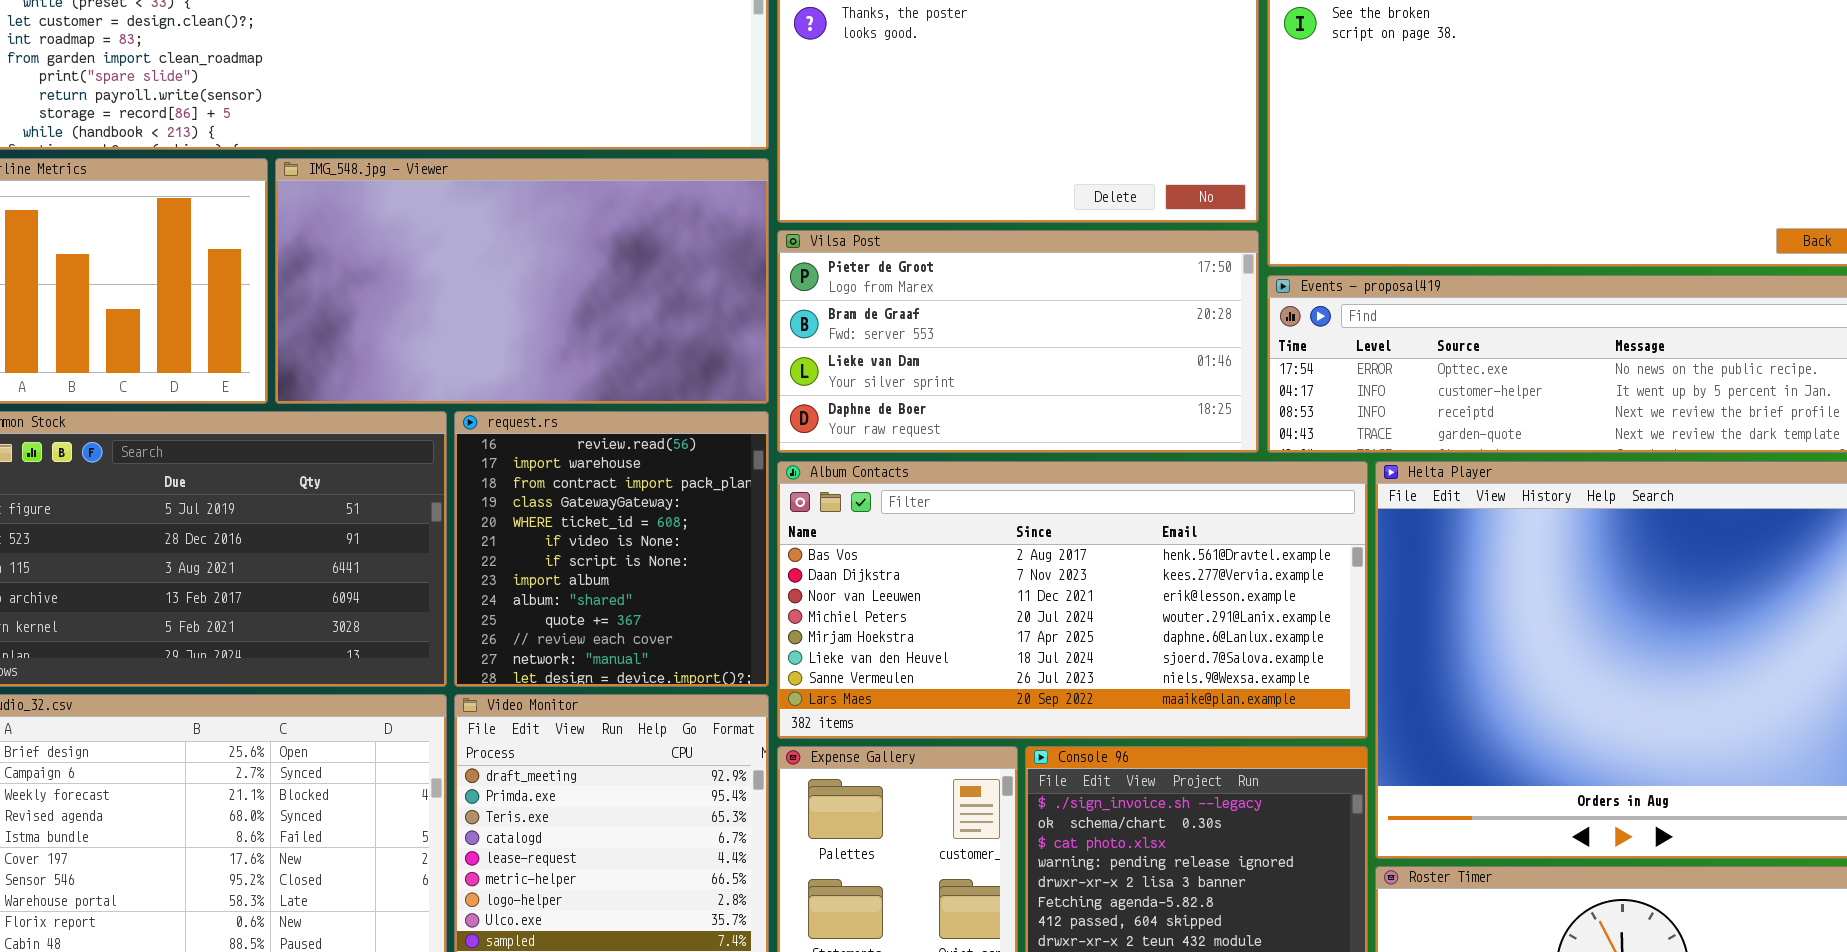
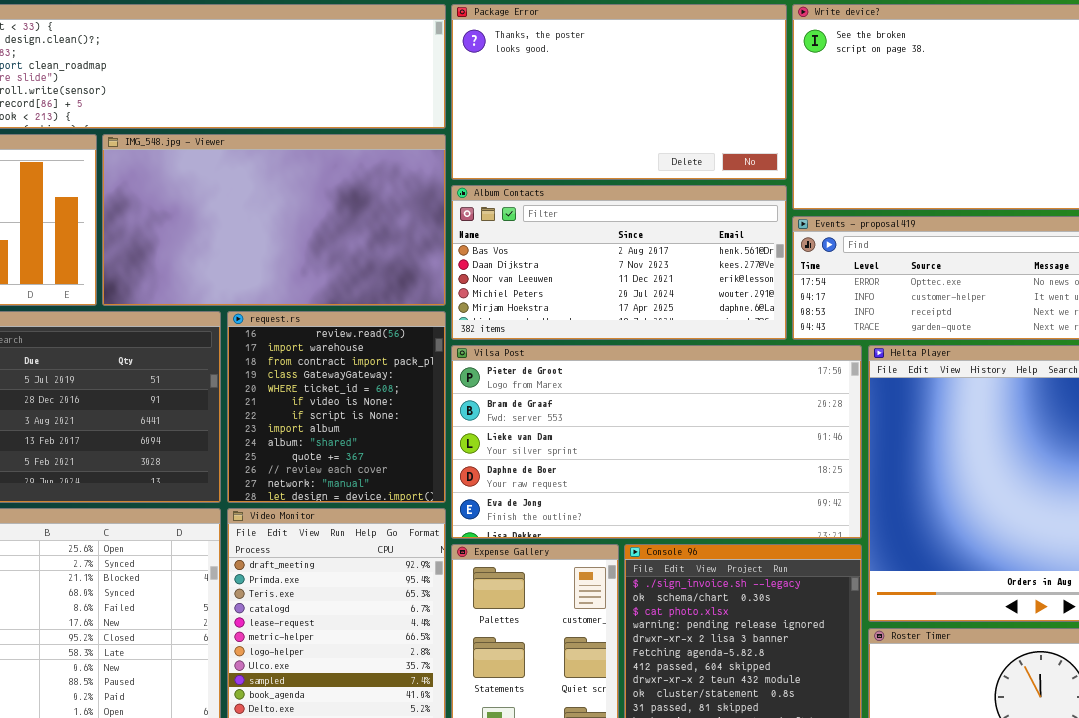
Vilsa Post: [777,230,1259,453] -> [451,345,862,539], moved, resized
Album Contacts: [777,461,1368,739] -> [451,185,787,340], moved, resized

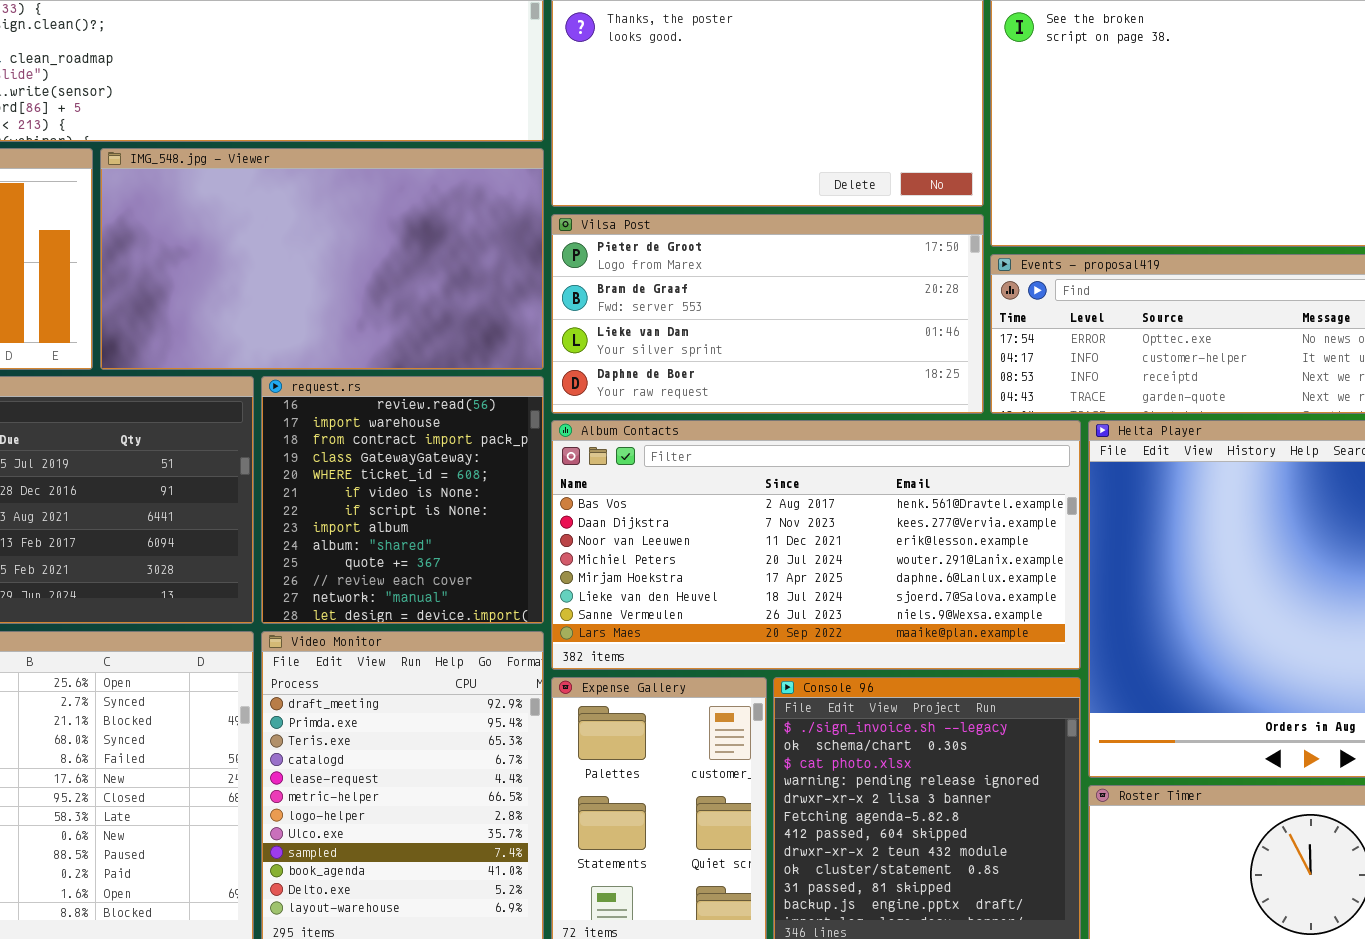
Album Contacts: [451,185,787,340] -> [551,420,1081,670], moved, resized
Vilsa Post: [451,345,862,539] -> [551,214,984,414], moved, resized

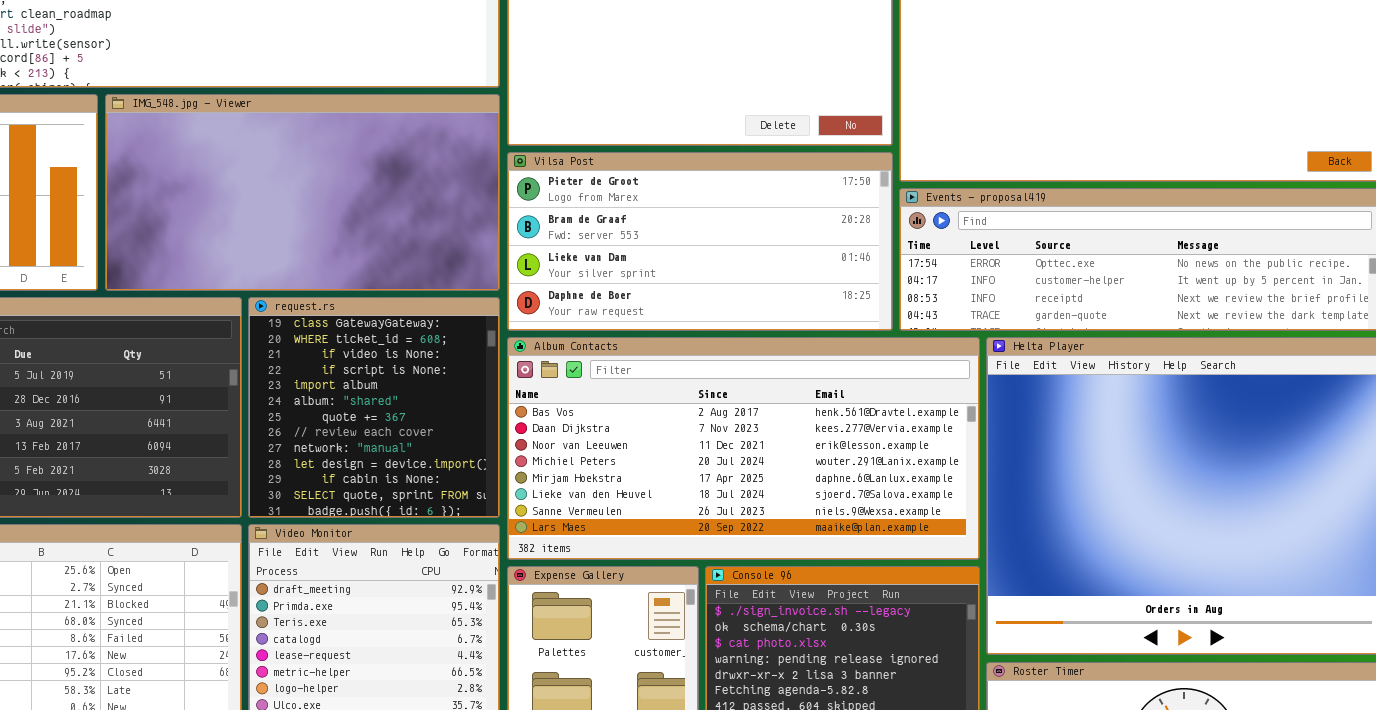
request.rs: [261,376,544,624] -> [248,297,500,518], scrolled down 3 rows

